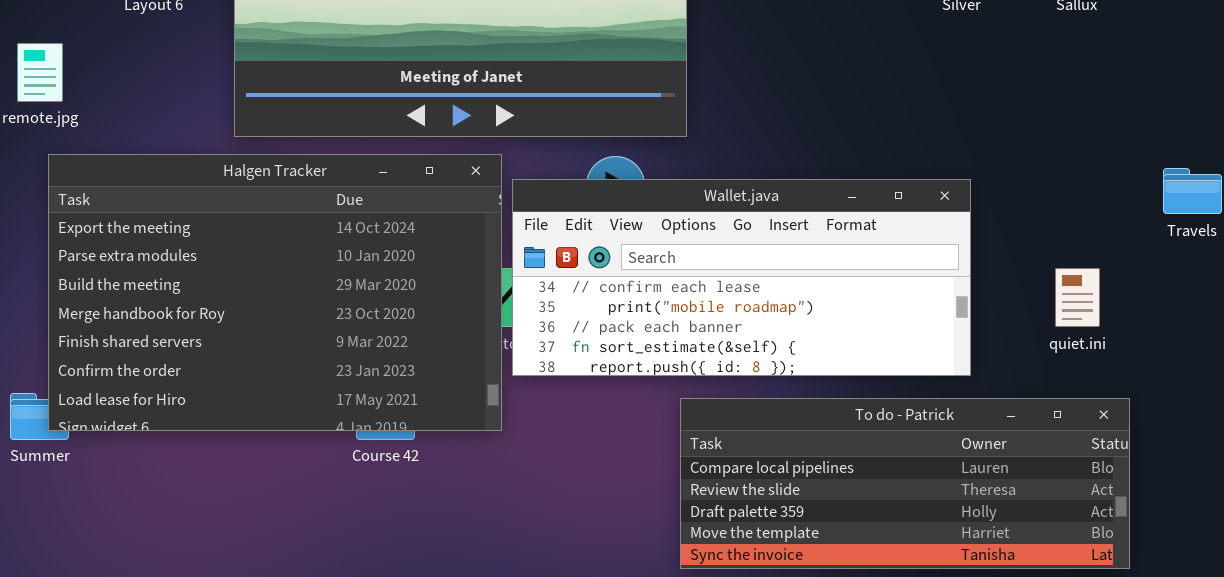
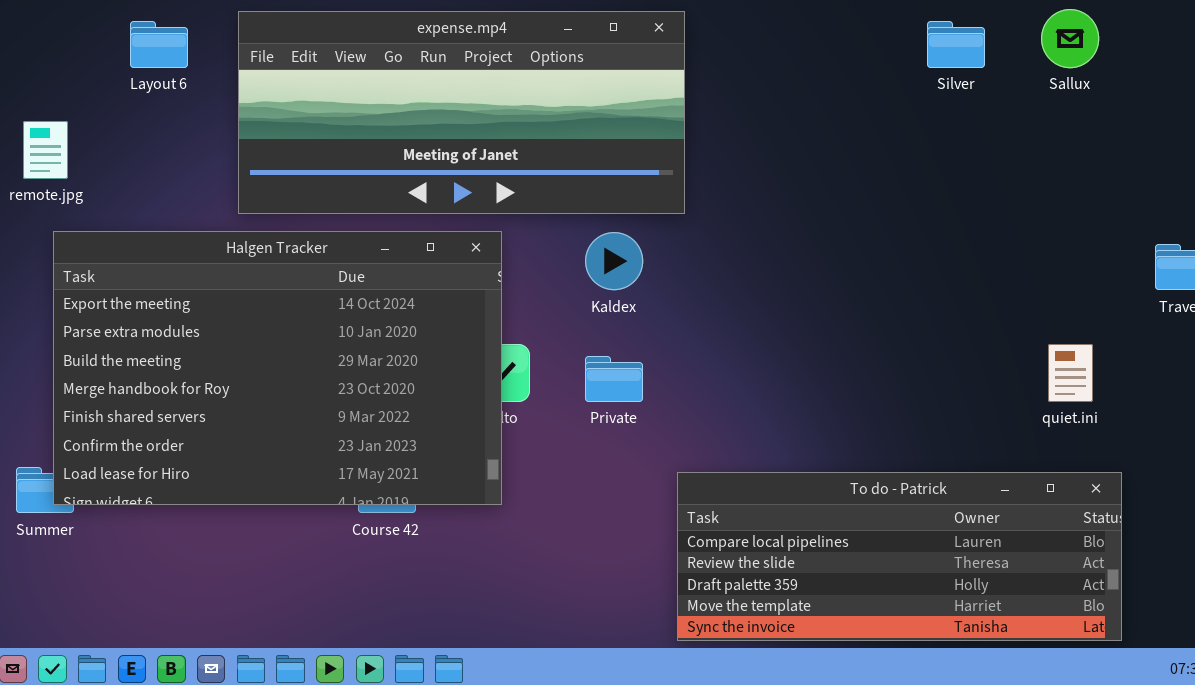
Wallet.java: [512,179,971,376] -> none, closed

